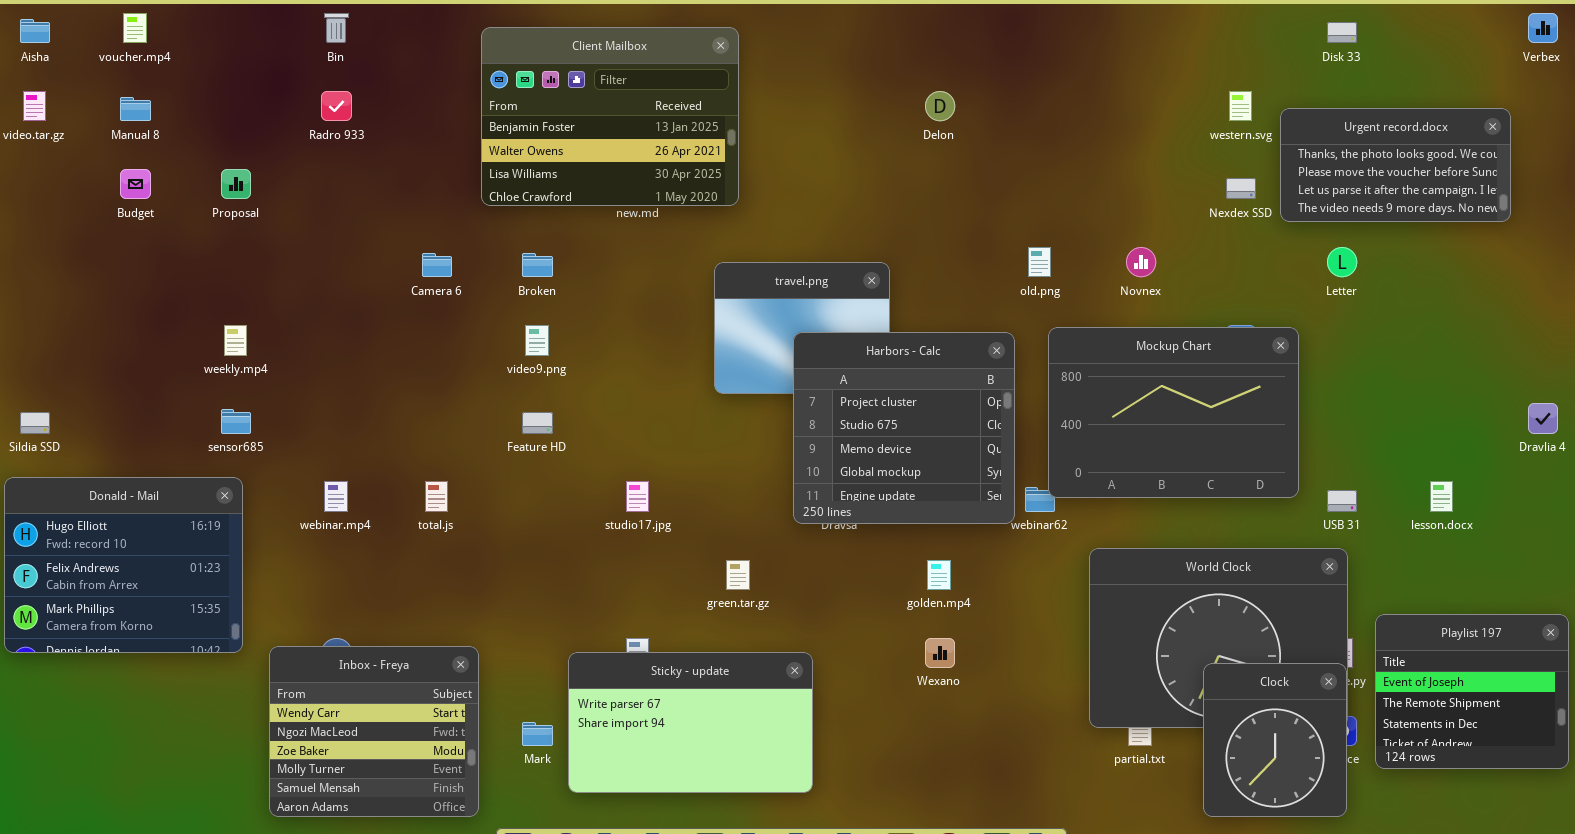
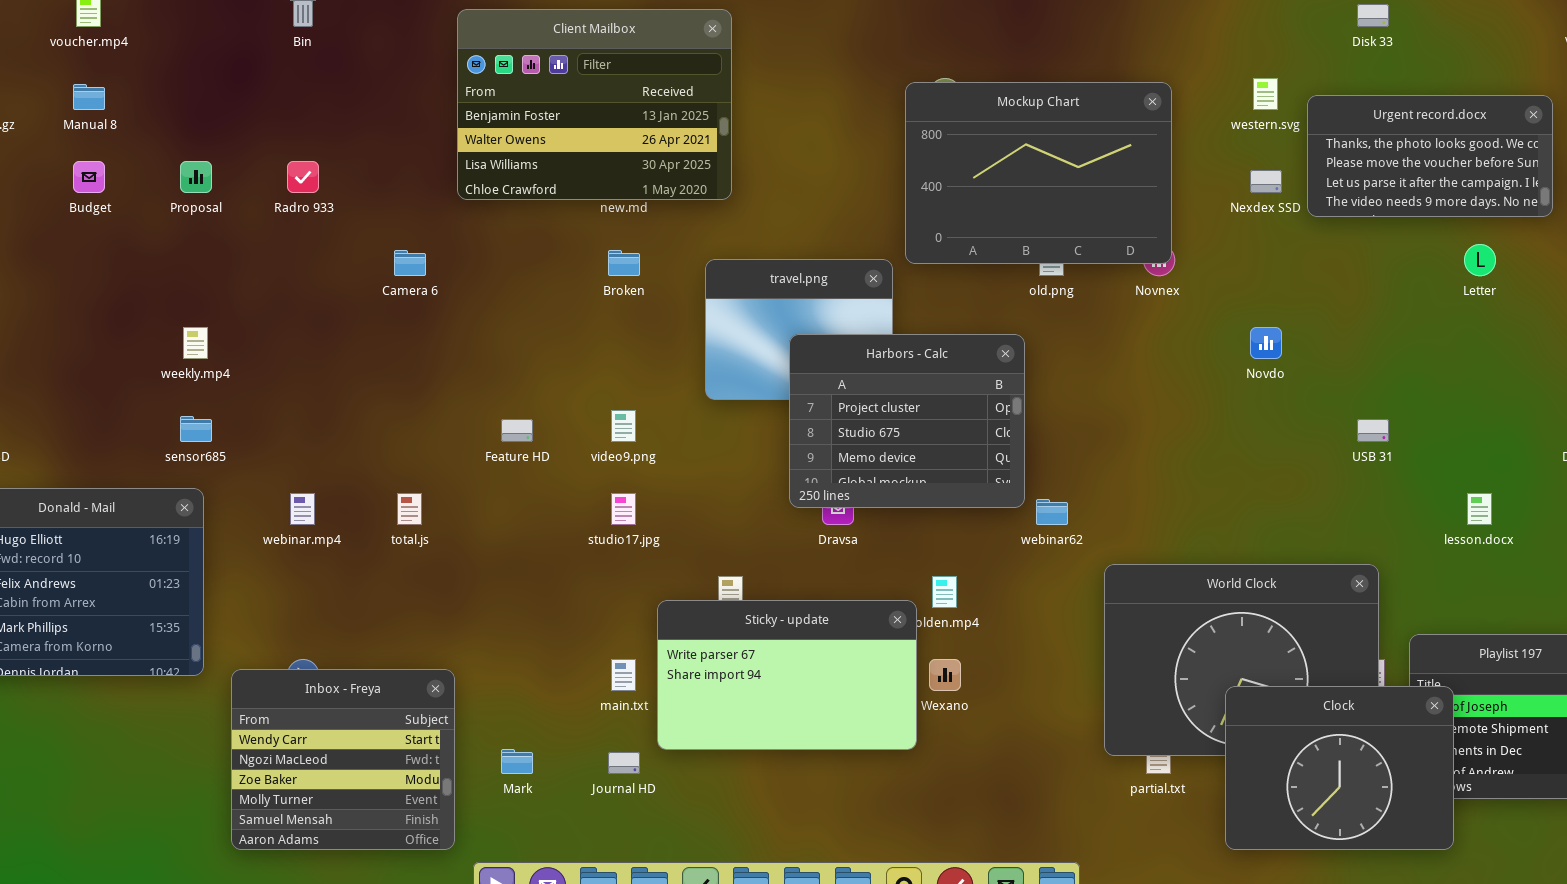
Radro 933: [321,91,352,121] -> [287,161,319,193], moved
Letter: [1327,247,1357,277] -> [1464,244,1496,276], moved
Broken: [522,253,553,277] -> [608,250,640,276], moved
video9.png: [525,325,549,356] -> [611,410,636,442], moved
Mockup Chart: [1048,327,1299,498] -> [905,82,1172,264], moved
Harbors - Calc: [793,332,1015,524] -> [789,334,1025,508], resized
USB 31: [1327,490,1357,512] -> [1357,419,1389,442], moved
Sticky - update: [568,652,813,793] -> [657,600,917,750], moved
Clock: [1203,663,1347,817] -> [1225,686,1454,850], resized

